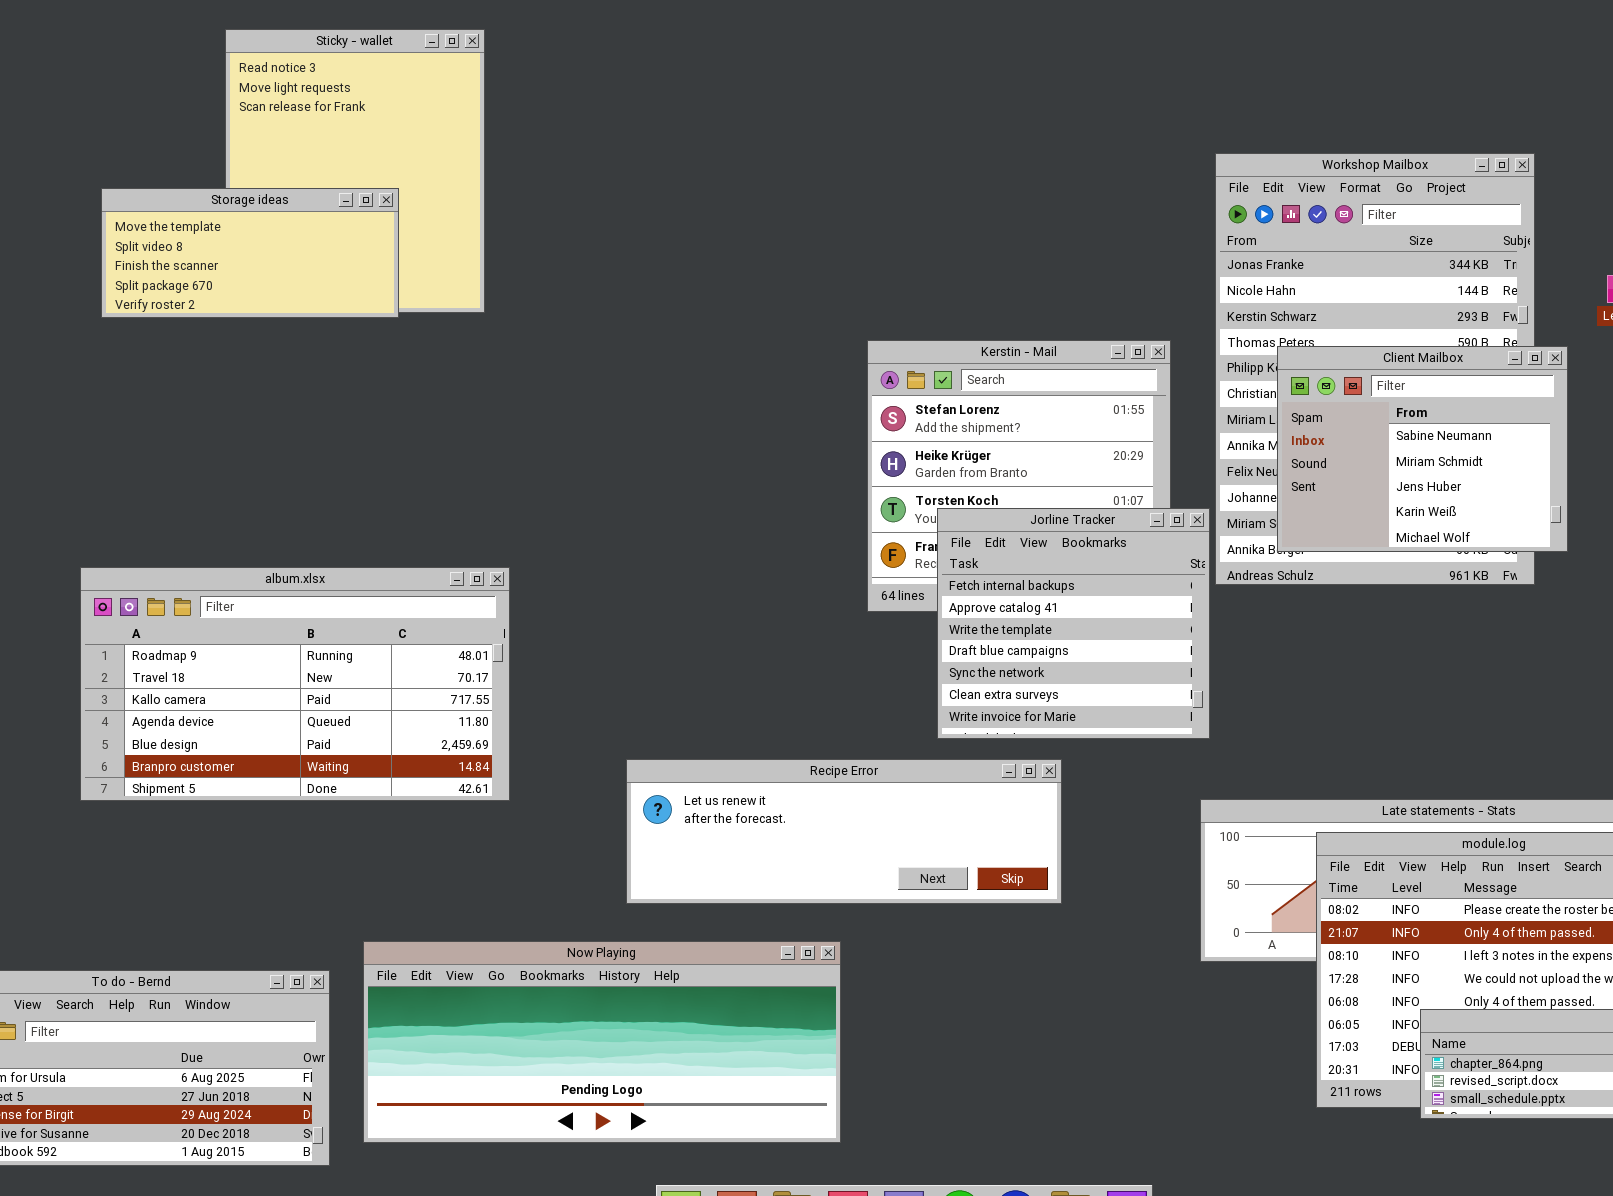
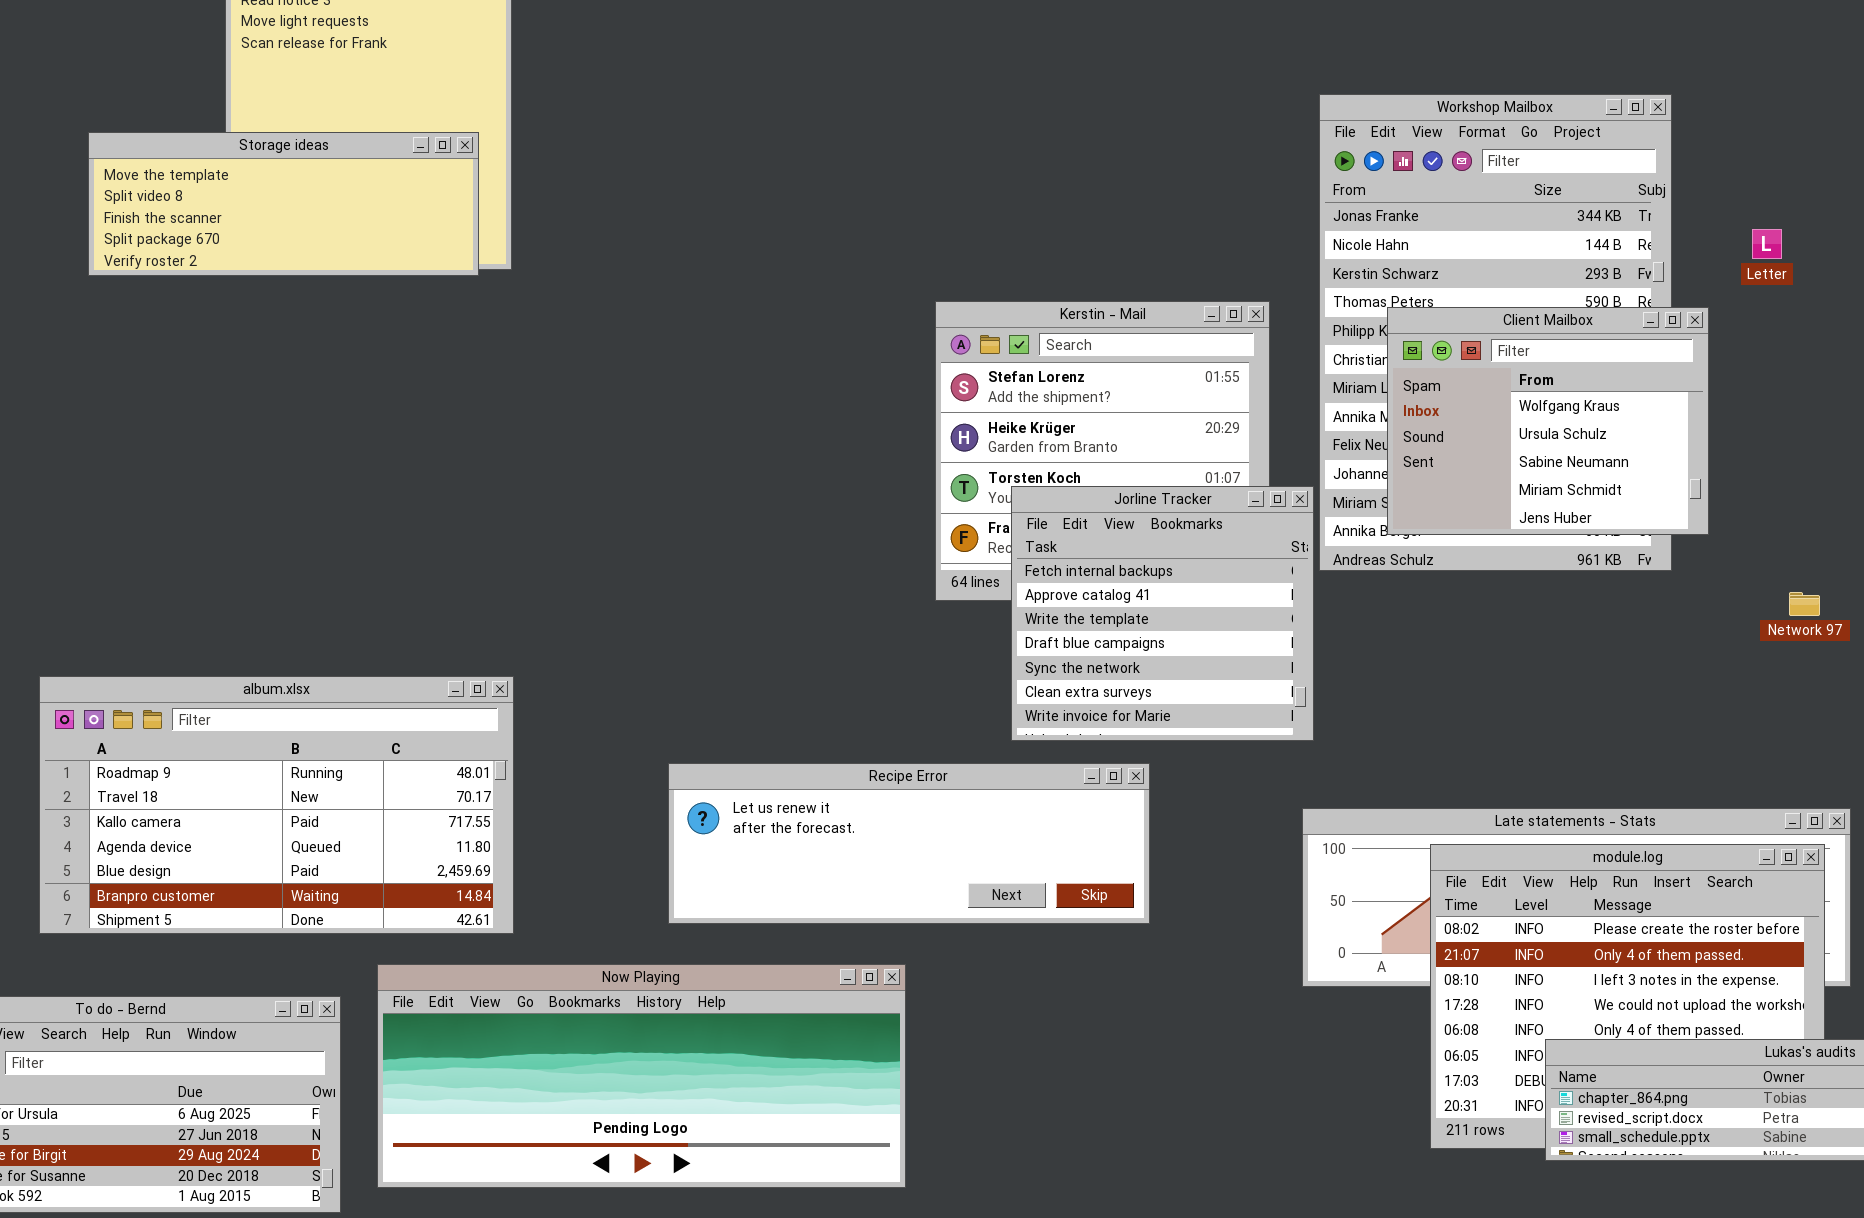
Storage ideas: [101,188,399,318] -> [88,132,479,276], resized
Client Mailbox: [1277,346,1568,552] -> [1387,307,1709,535], scrolled up 2 rows
album.xlsx: [80,567,510,801] -> [39,676,514,934], moved

